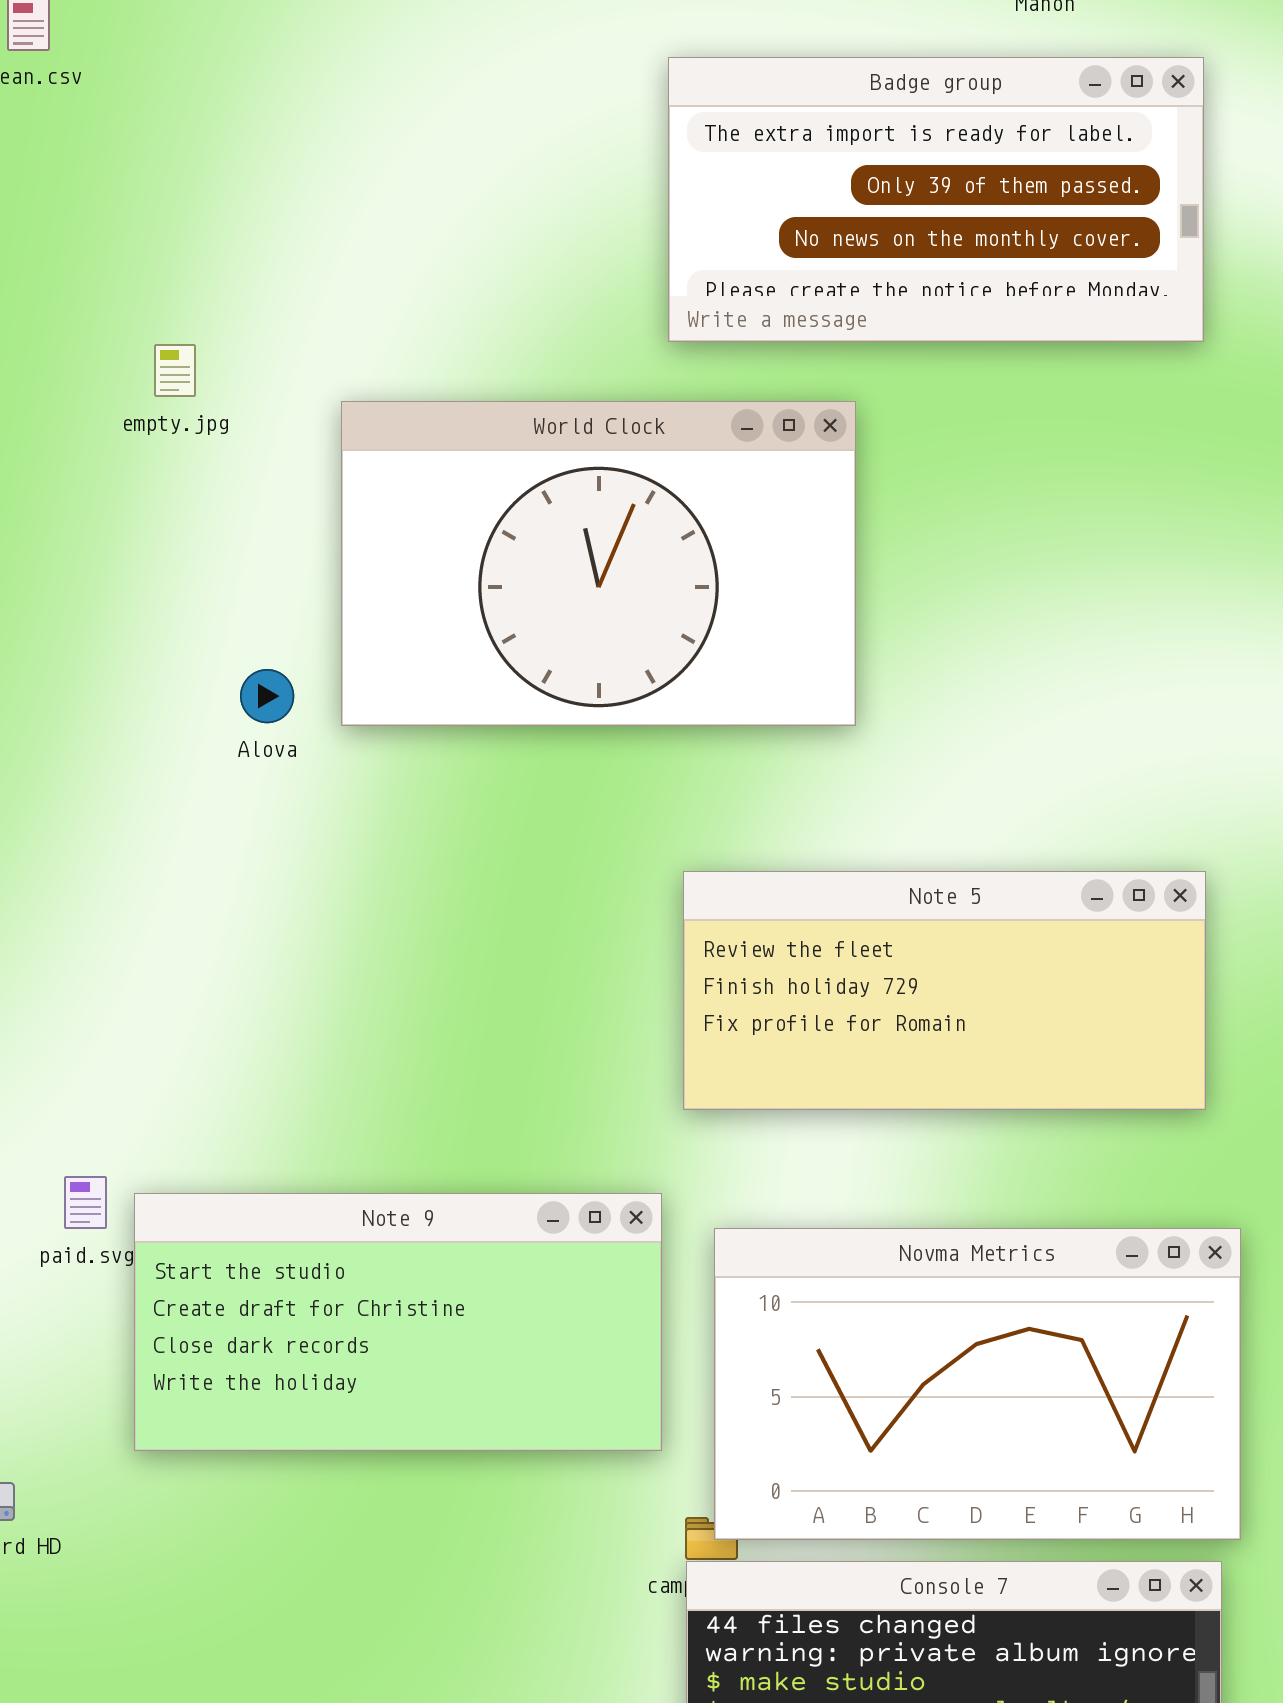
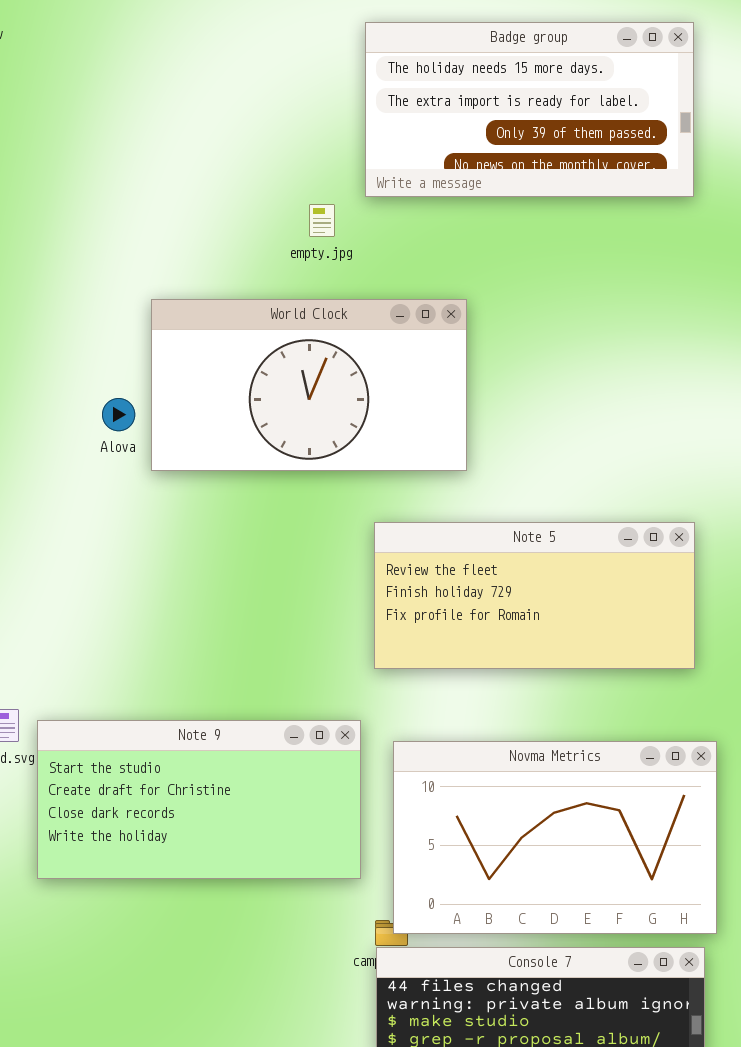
Badge group: [668,57,1204,342] -> [365,22,694,197], scrolled up 1 row
empty.jpg: [154,344,196,397] -> [309,204,335,237], moved
World Clock: [341,401,856,726] -> [151,299,467,471], moved, resized

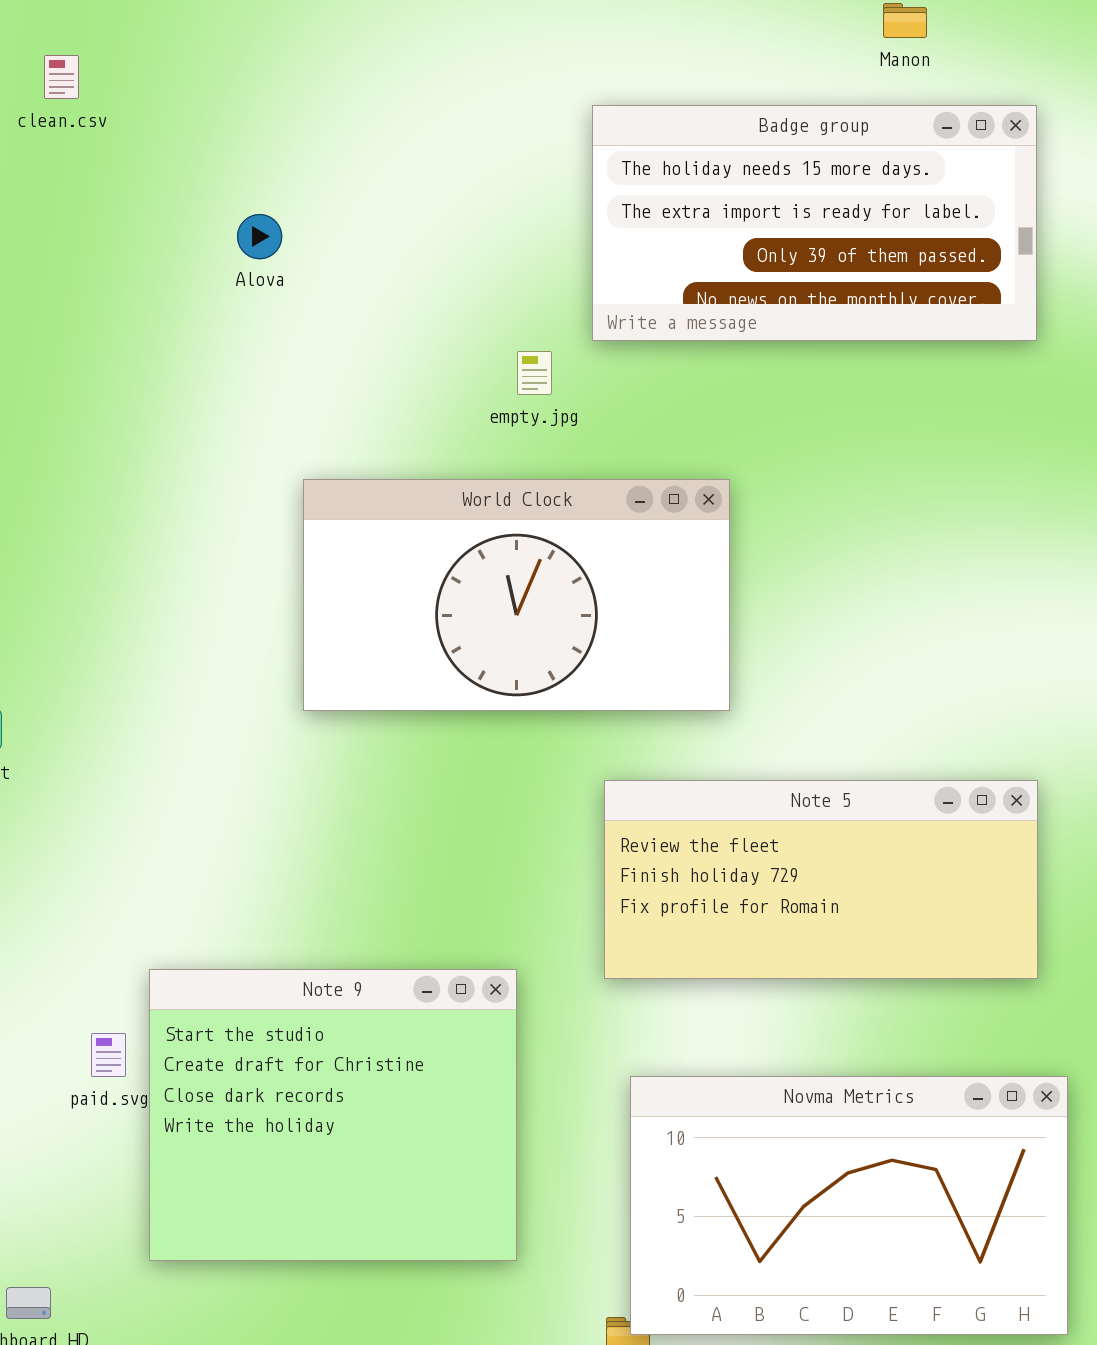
Alova: [102,398,135,431] -> [237,214,282,259], moved
Note 9: [37,720,361,879] -> [149,969,517,1261], resized

